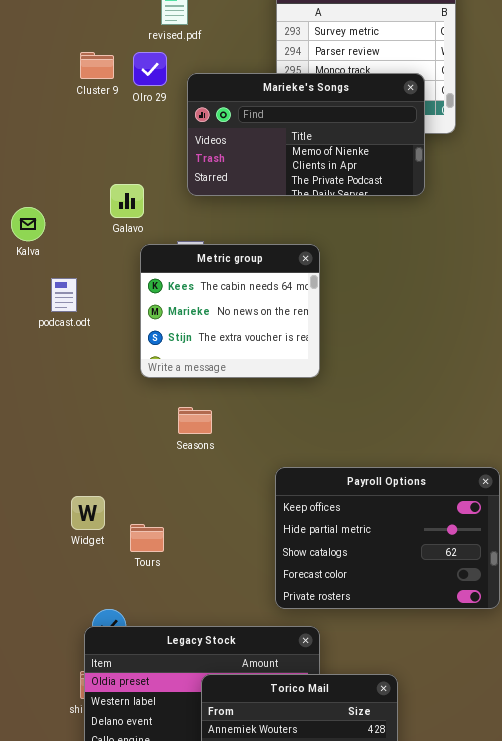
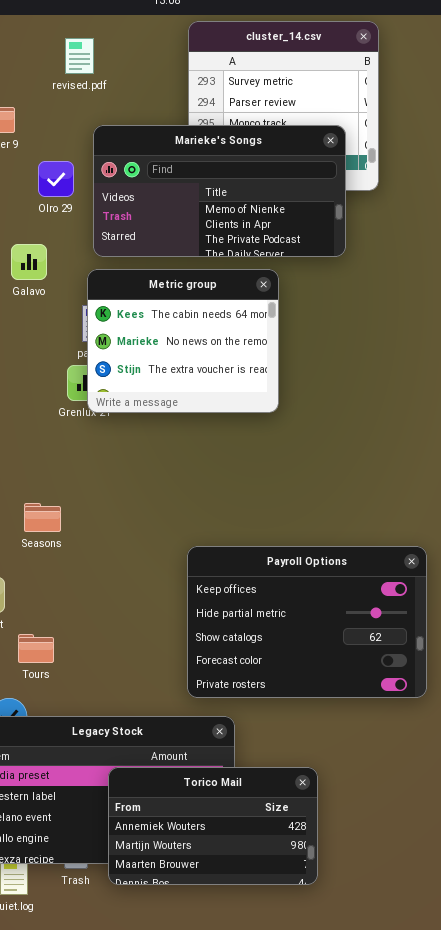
Olro 29: [133,52,167,86] -> [38,161,74,197], moved
Metric group: [140,244,320,378] -> [87,269,279,413], moved
Seasons: [178,407,212,434] -> [24,503,61,532], moved
Tours: [130,524,164,552] -> [18,634,54,663], moved

